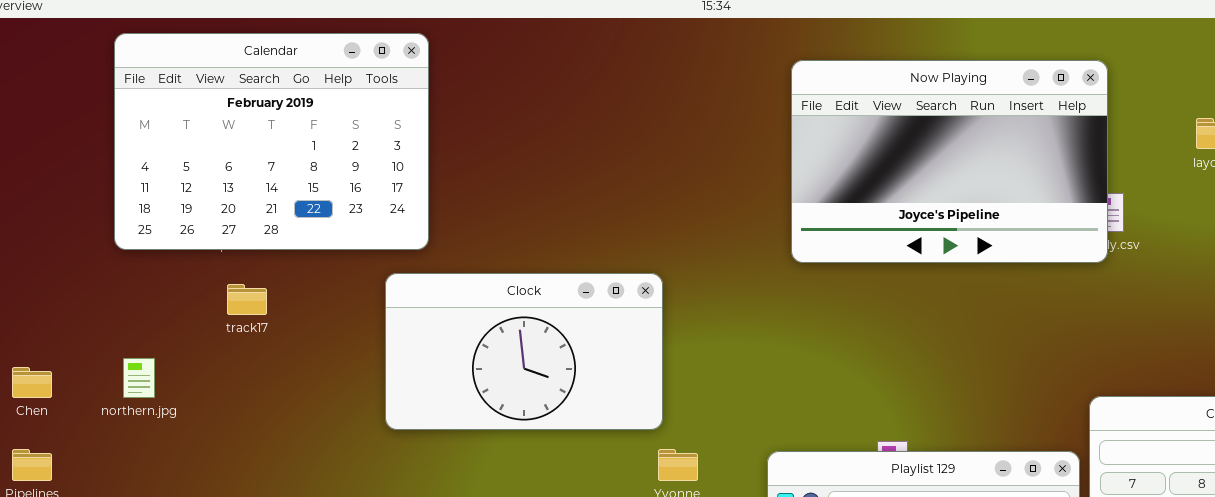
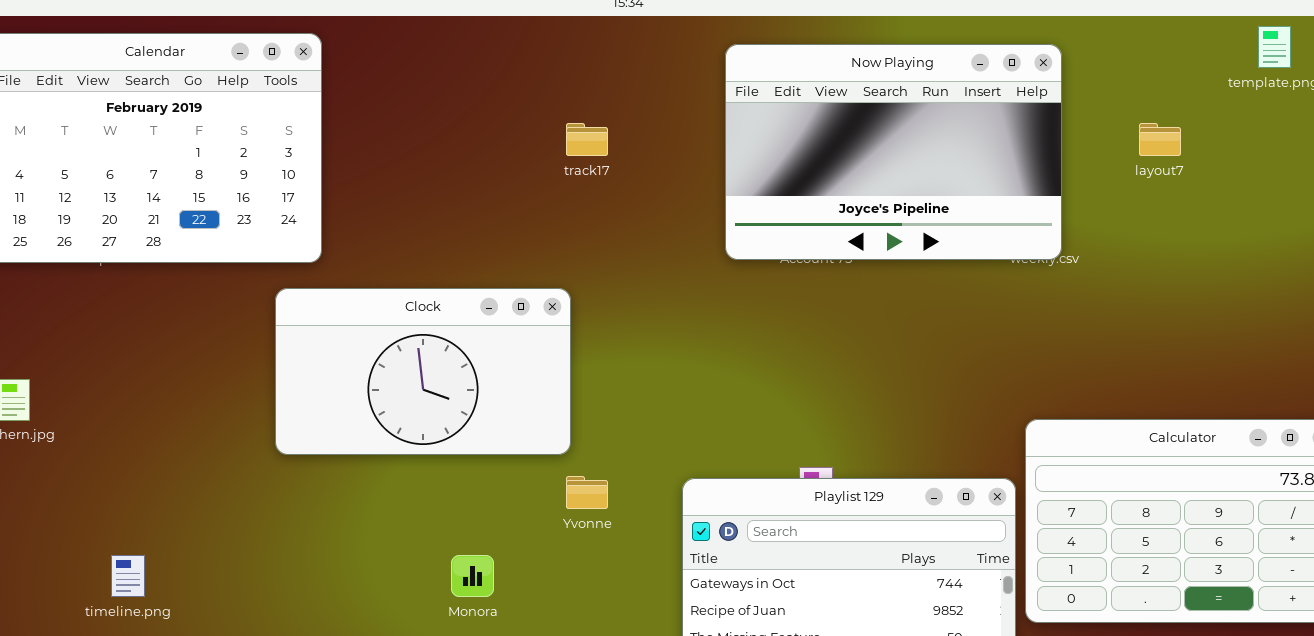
Now Playing: [791,60,1108,263] -> [725,44,1062,260], moved
track17: [227,284,267,315] -> [566,123,608,156], moved

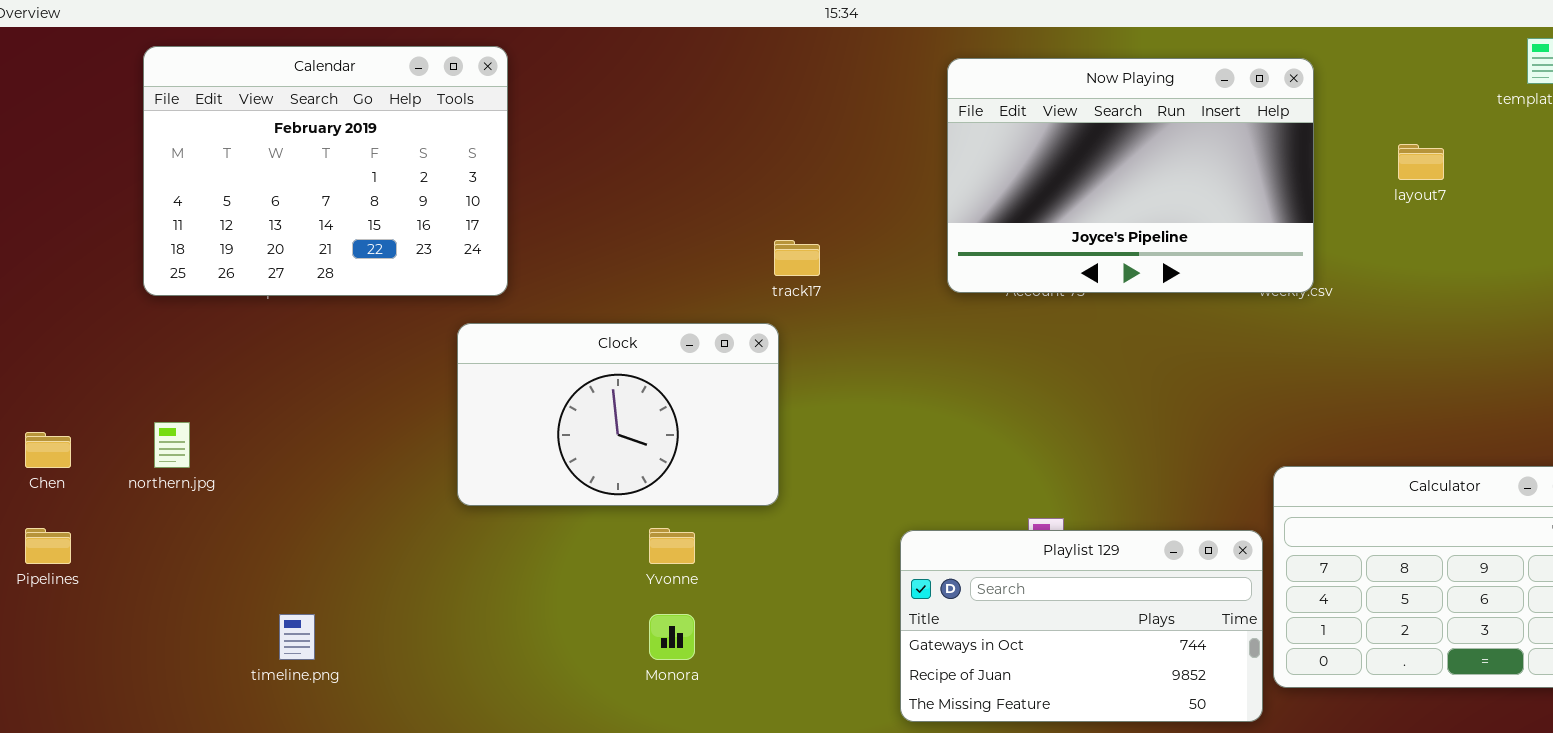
track17: [566,123,608,156] -> [774,240,820,276], moved
Yvonne: [566,476,608,509] -> [649,528,695,564], moved

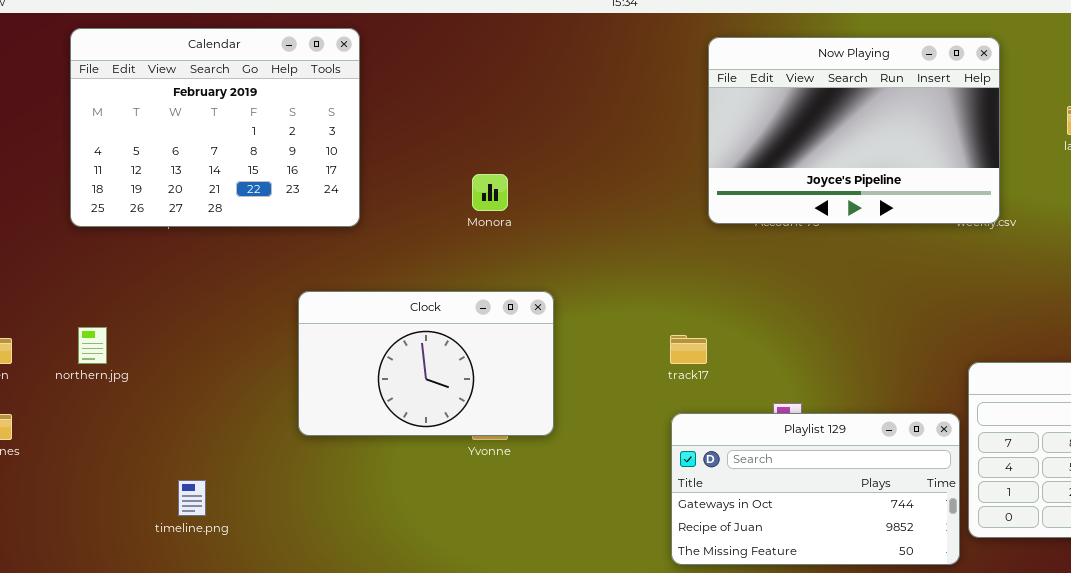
track17: [774,240,820,276] -> [670,335,707,364], moved
Clock: [457,323,779,506] -> [298,291,554,436], moved
Monora: [649,614,695,660] -> [472,174,508,211], moved

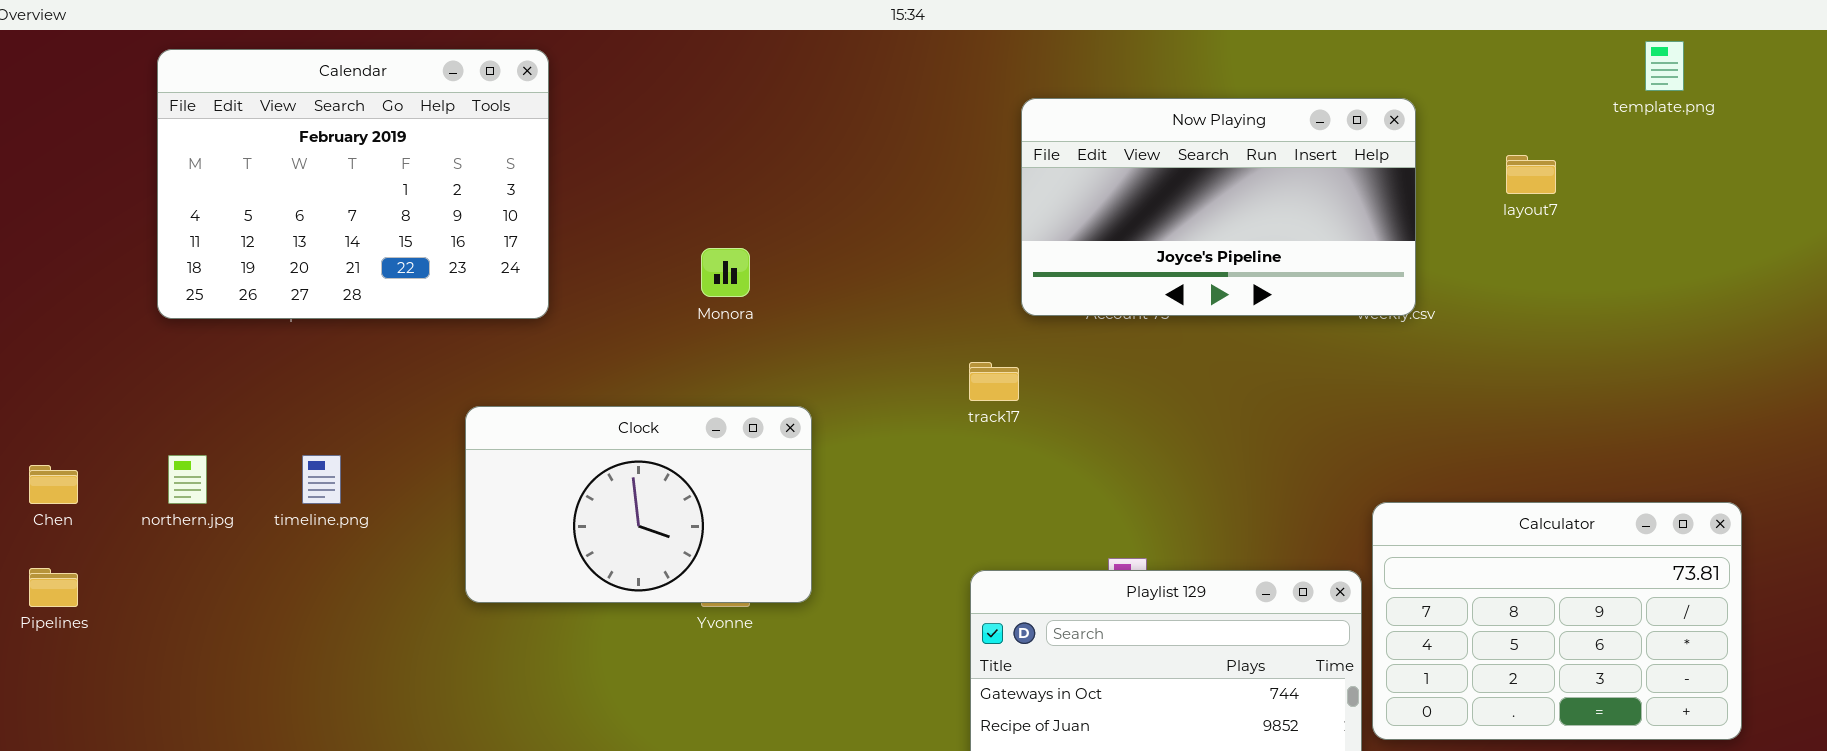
Now Playing: [708,37,1000,224] -> [1021,98,1416,316], resized
track17: [670,335,707,364] -> [969,362,1019,401], moved
timeline.png: [178,480,206,516] -> [302,455,341,504], moved

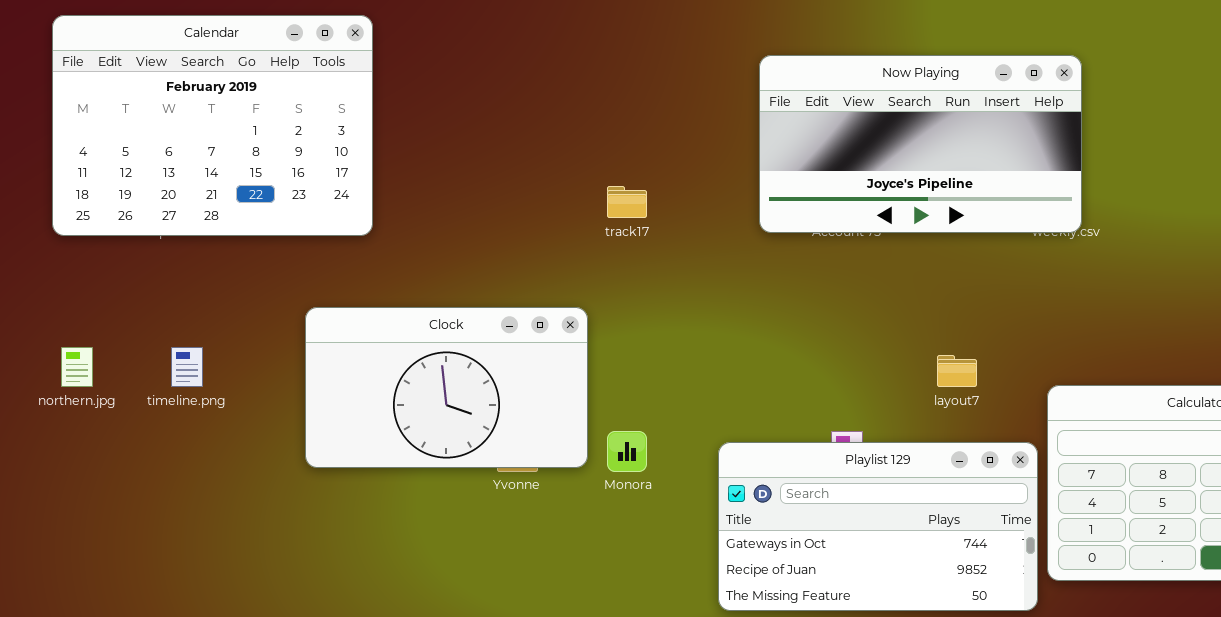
layout7: [1506,155,1556,194] -> [937,355,977,387], moved
Monora: [701,248,750,297] -> [607,431,647,472], moved
track17: [969,362,1019,401] -> [607,186,647,218], moved

